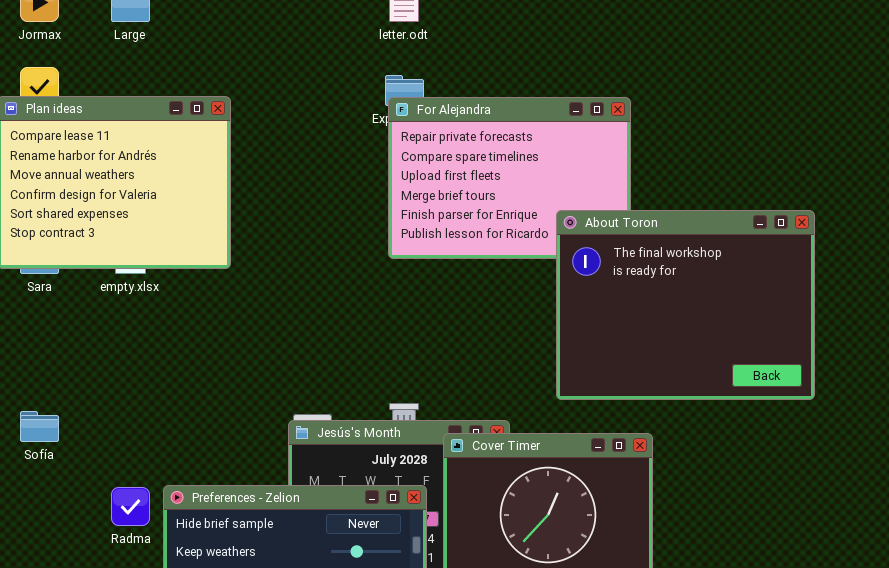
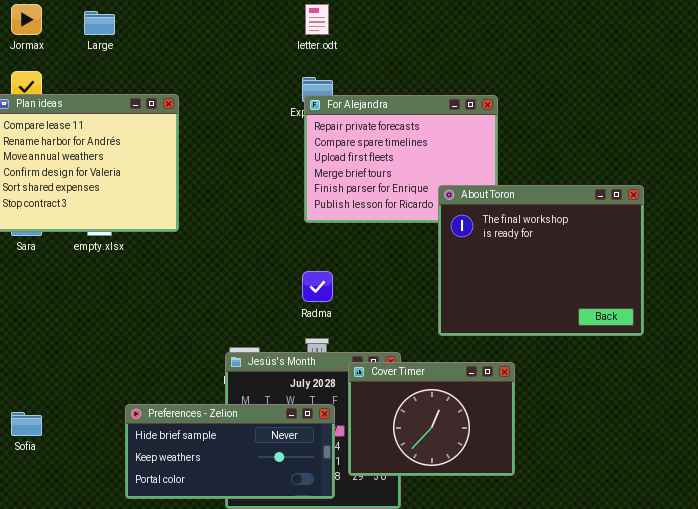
Sofía: [20,411,59,442] -> [11,412,42,436], moved
Radma: [111,487,150,526] -> [302,271,333,302], moved

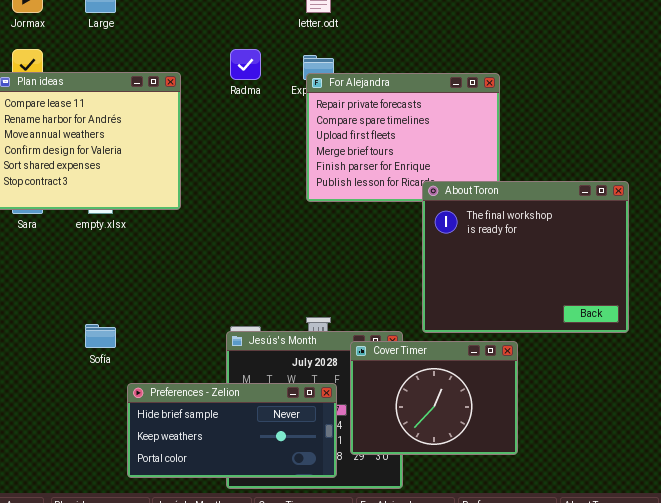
About Toron: [438,185,644,336] -> [422,181,629,333], moved
Radma: [302,271,333,302] -> [230,49,261,80], moved
Sofía: [11,412,42,436] -> [85,324,116,348], moved

